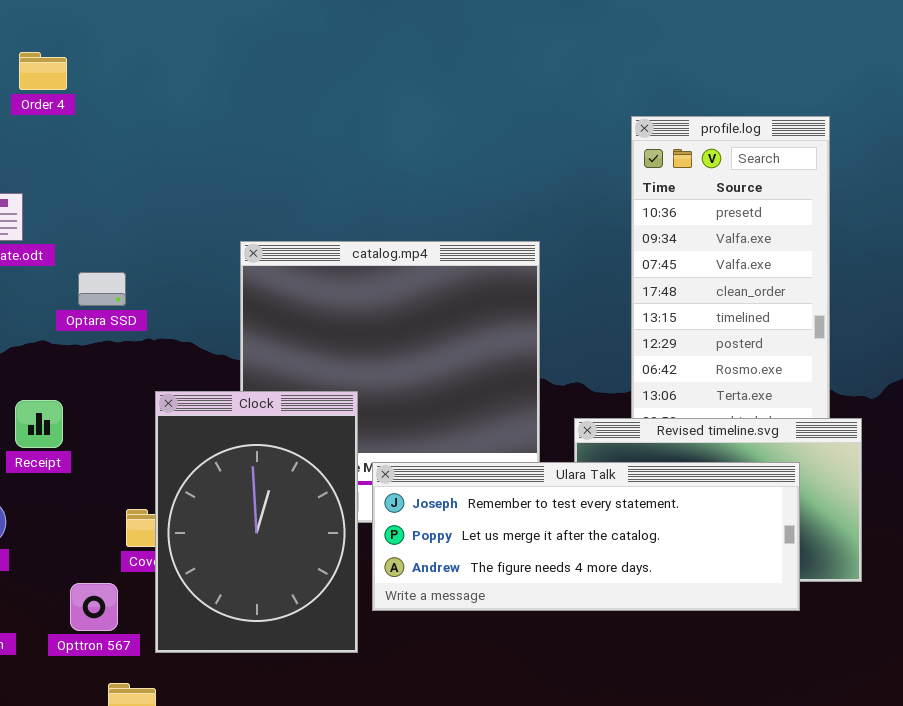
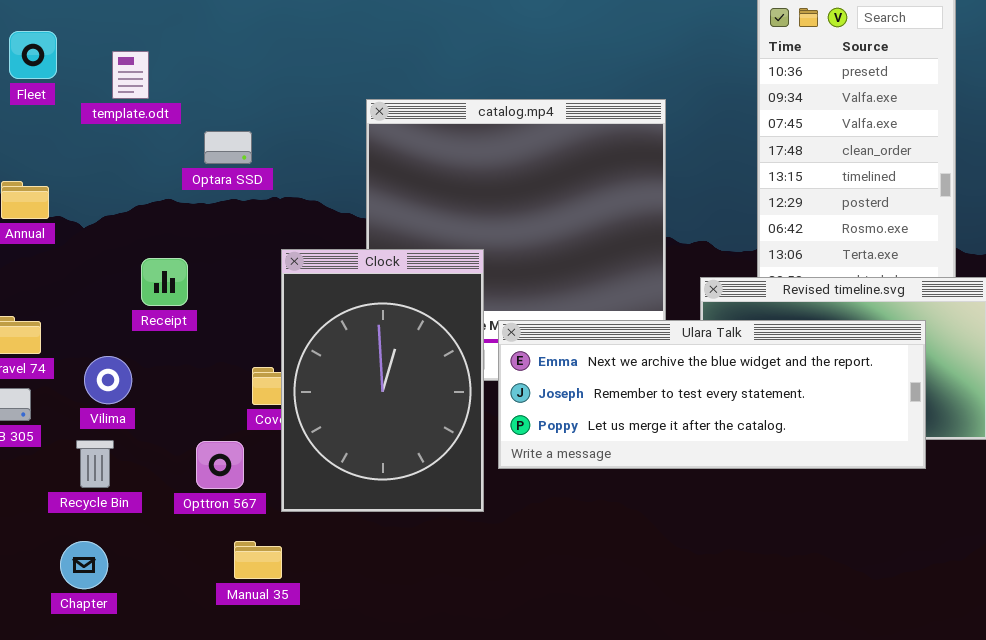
Ulara Talk: [372,462,800,611] -> [498,320,926,469], scrolled up 1 row

